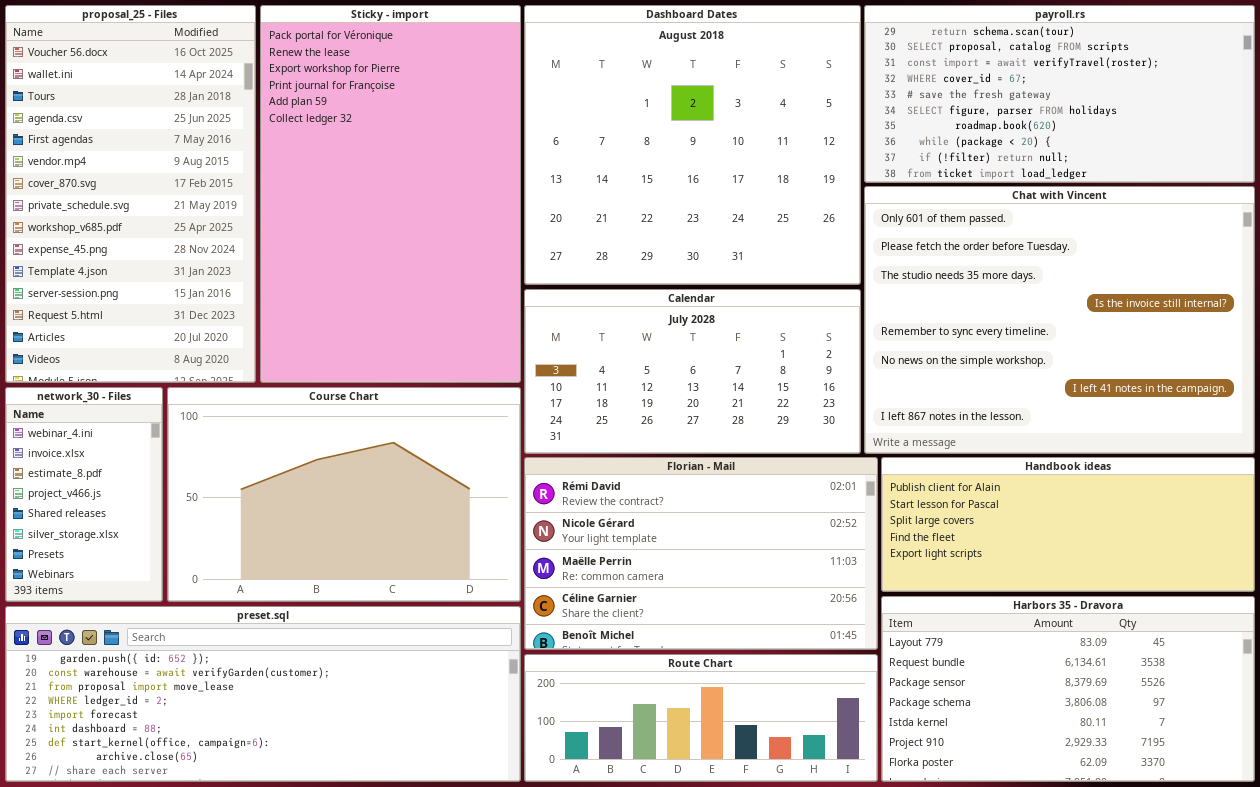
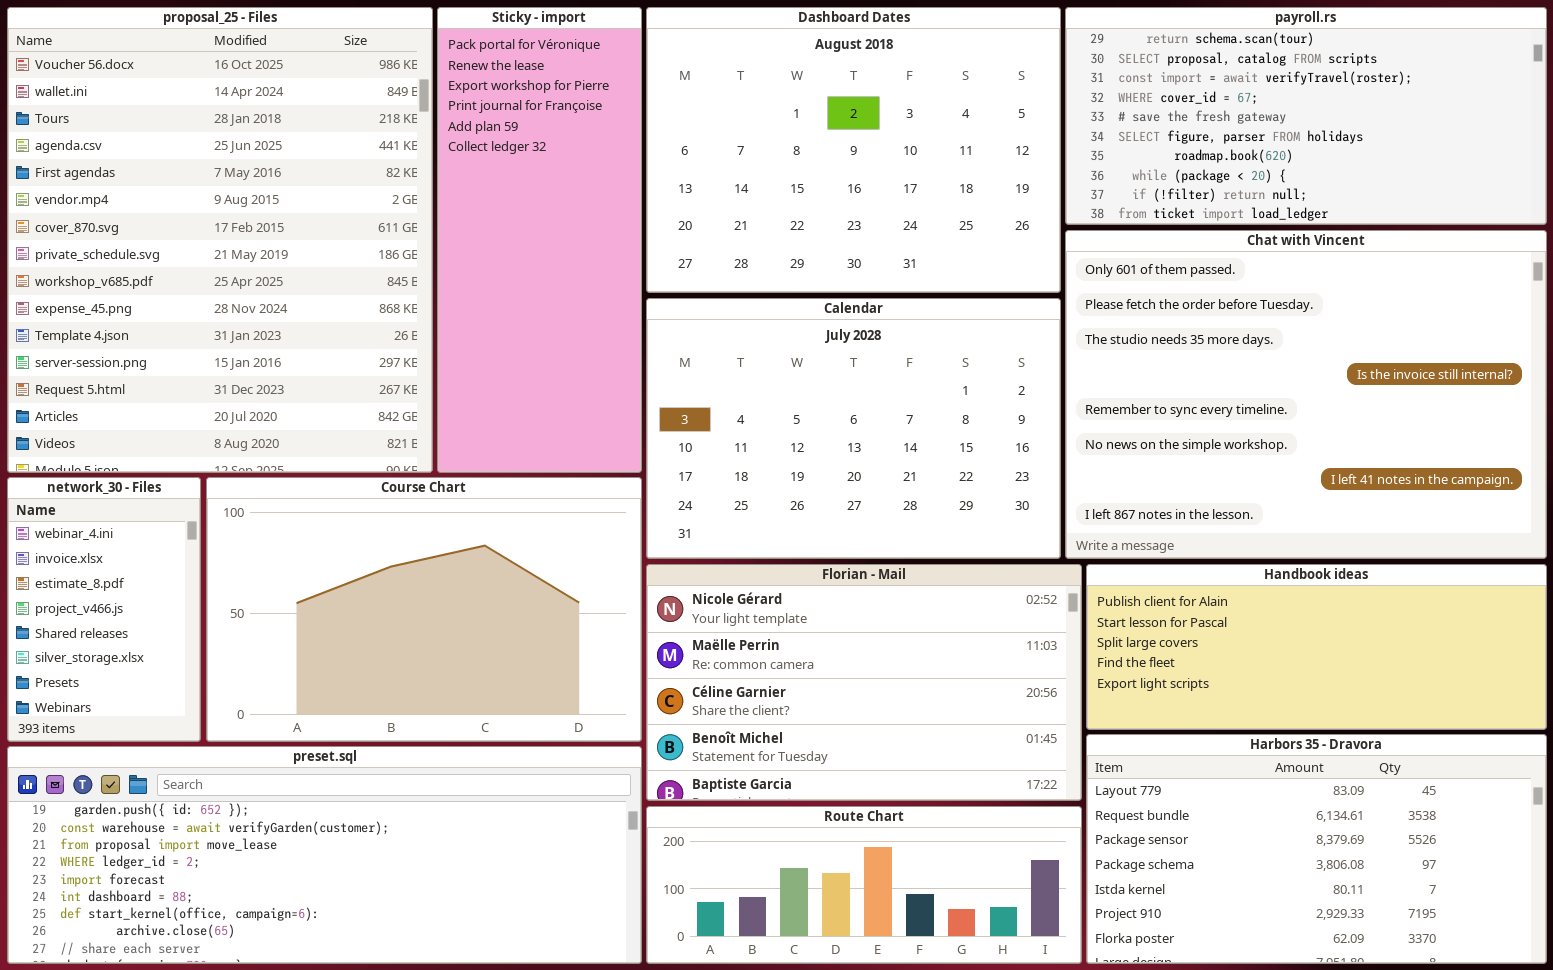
proposal_25 - Files: [5,5,256,383] -> [7,7,433,473], resized
Sticky - import: [260,5,521,383] -> [437,7,642,473], resized
Dashboard Dates: [524,5,861,285] -> [646,7,1061,293], resized
Calendar: [524,289,861,454] -> [646,298,1061,559], resized
Florian - Mail: [524,457,878,650] -> [646,564,1082,801], scrolled down 1 row

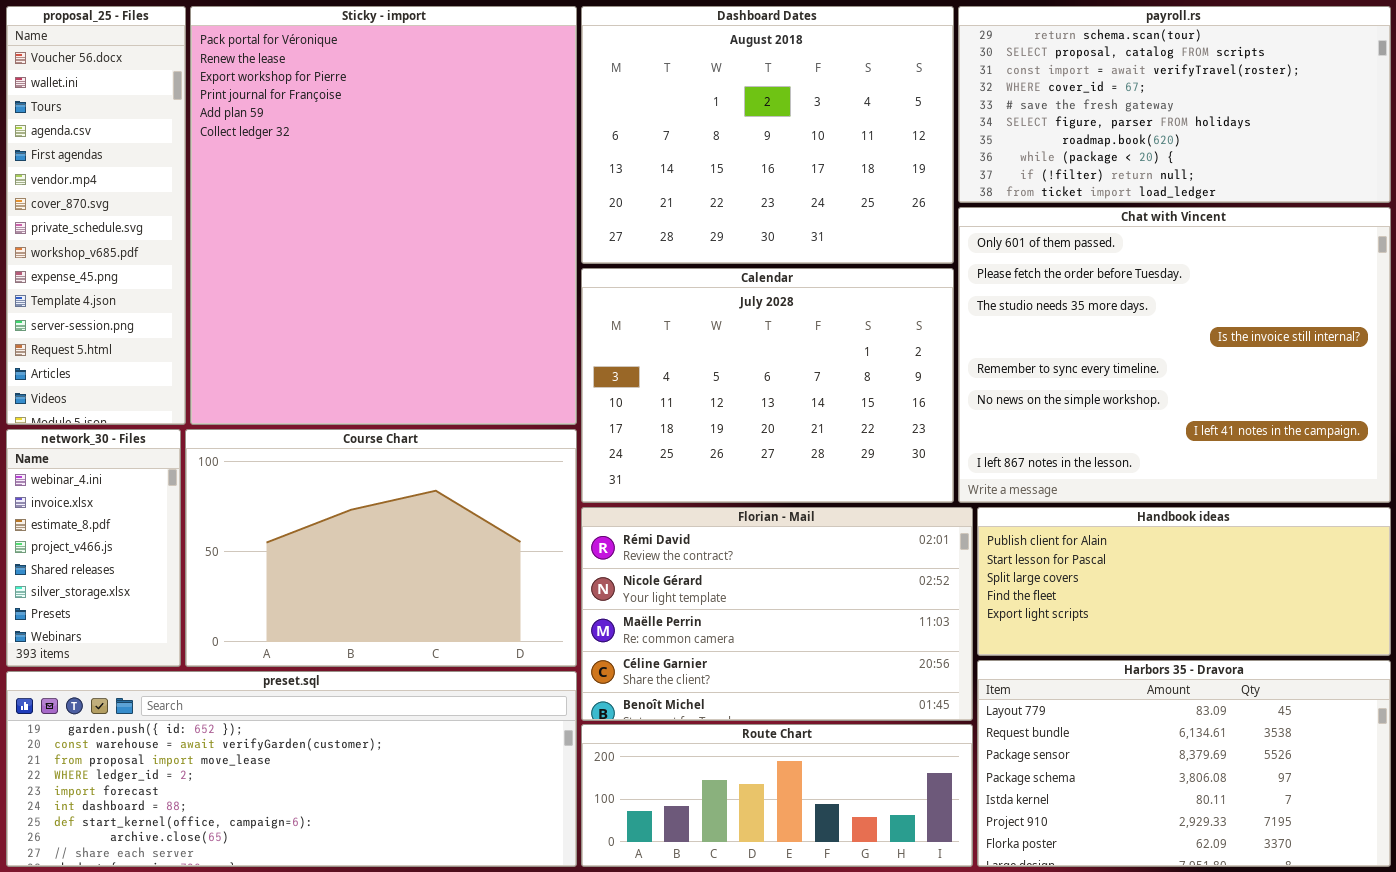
proposal_25 - Files: [7,7,433,473] -> [6,6,186,425], resized
Sticky - import: [437,7,642,473] -> [190,6,577,425], resized
Florian - Mail: [646,564,1082,801] -> [581,507,973,721], scrolled up 1 row

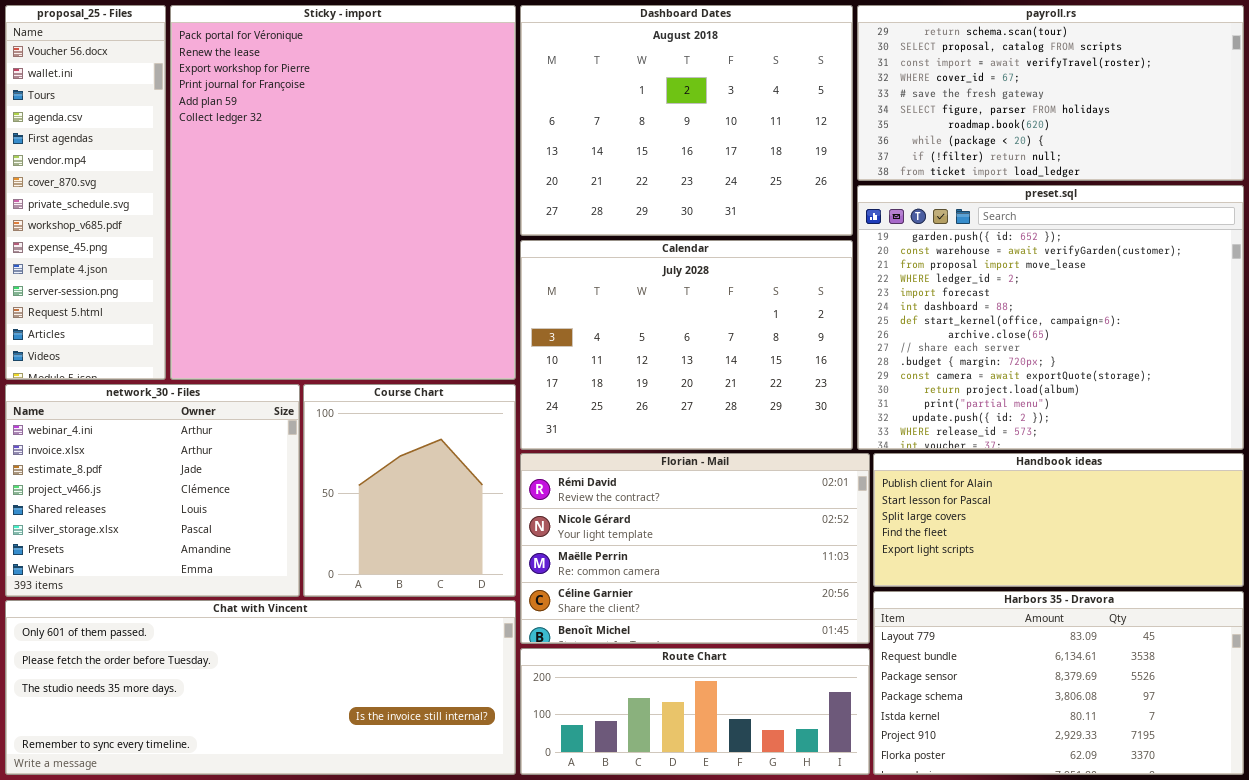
Chat with Vincent: [958,207,1391,503] -> [5,600,516,775], moved, resized
network_30 - Files: [6,429,181,667] -> [5,384,300,597], resized
Course Chart: [185,429,577,667] -> [303,384,516,597], resized
preset.sql: [6,671,577,867] -> [857,185,1244,450], moved, resized

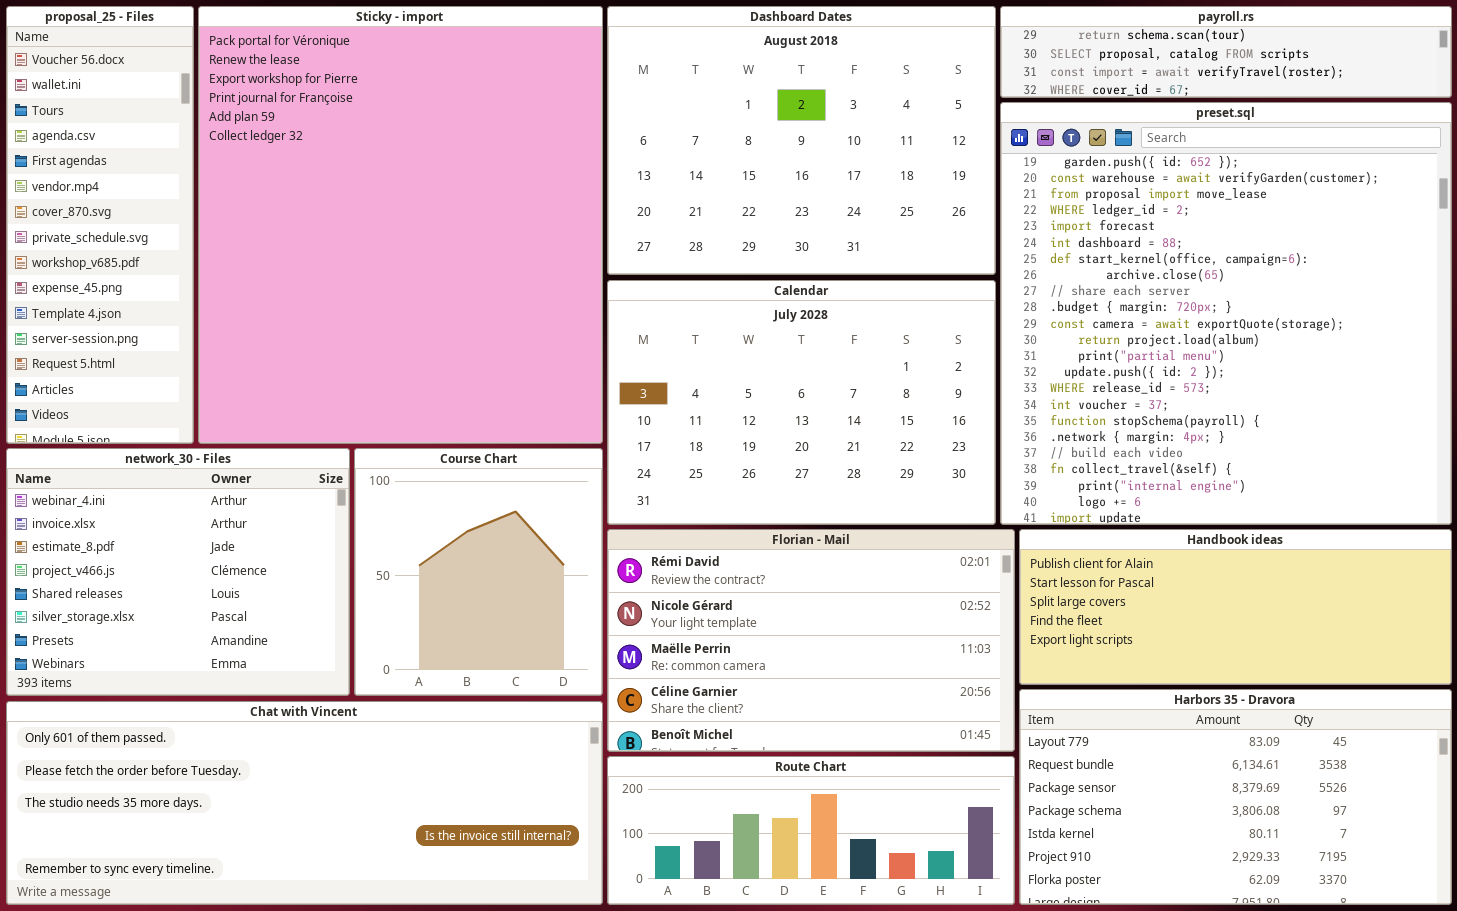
payroll.rs: [857,5,1244,181] -> [1000,6,1452,98], resized
preset.sql: [857,185,1244,450] -> [1000,102,1452,525], resized

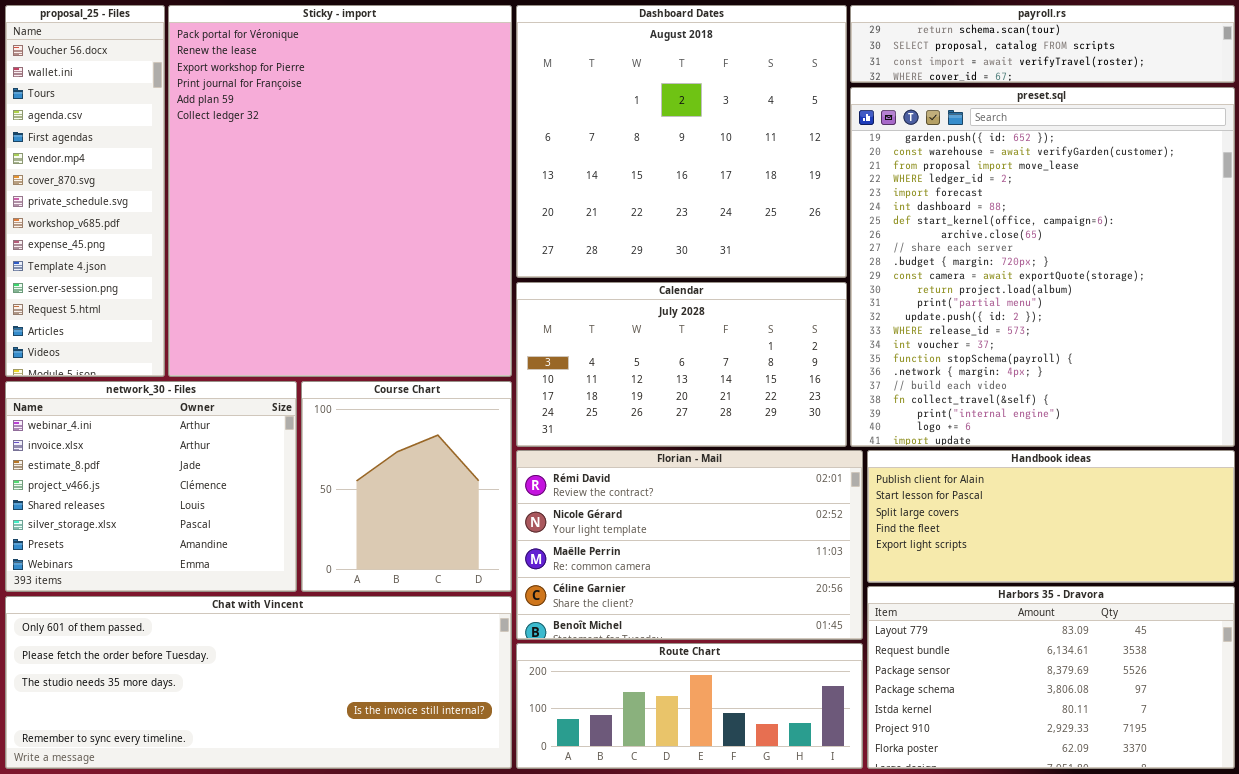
Dashboard Dates: [607,6,996,275] -> [516,5,847,278], resized
Calendar: [607,280,996,525] -> [516,282,847,447], resized

